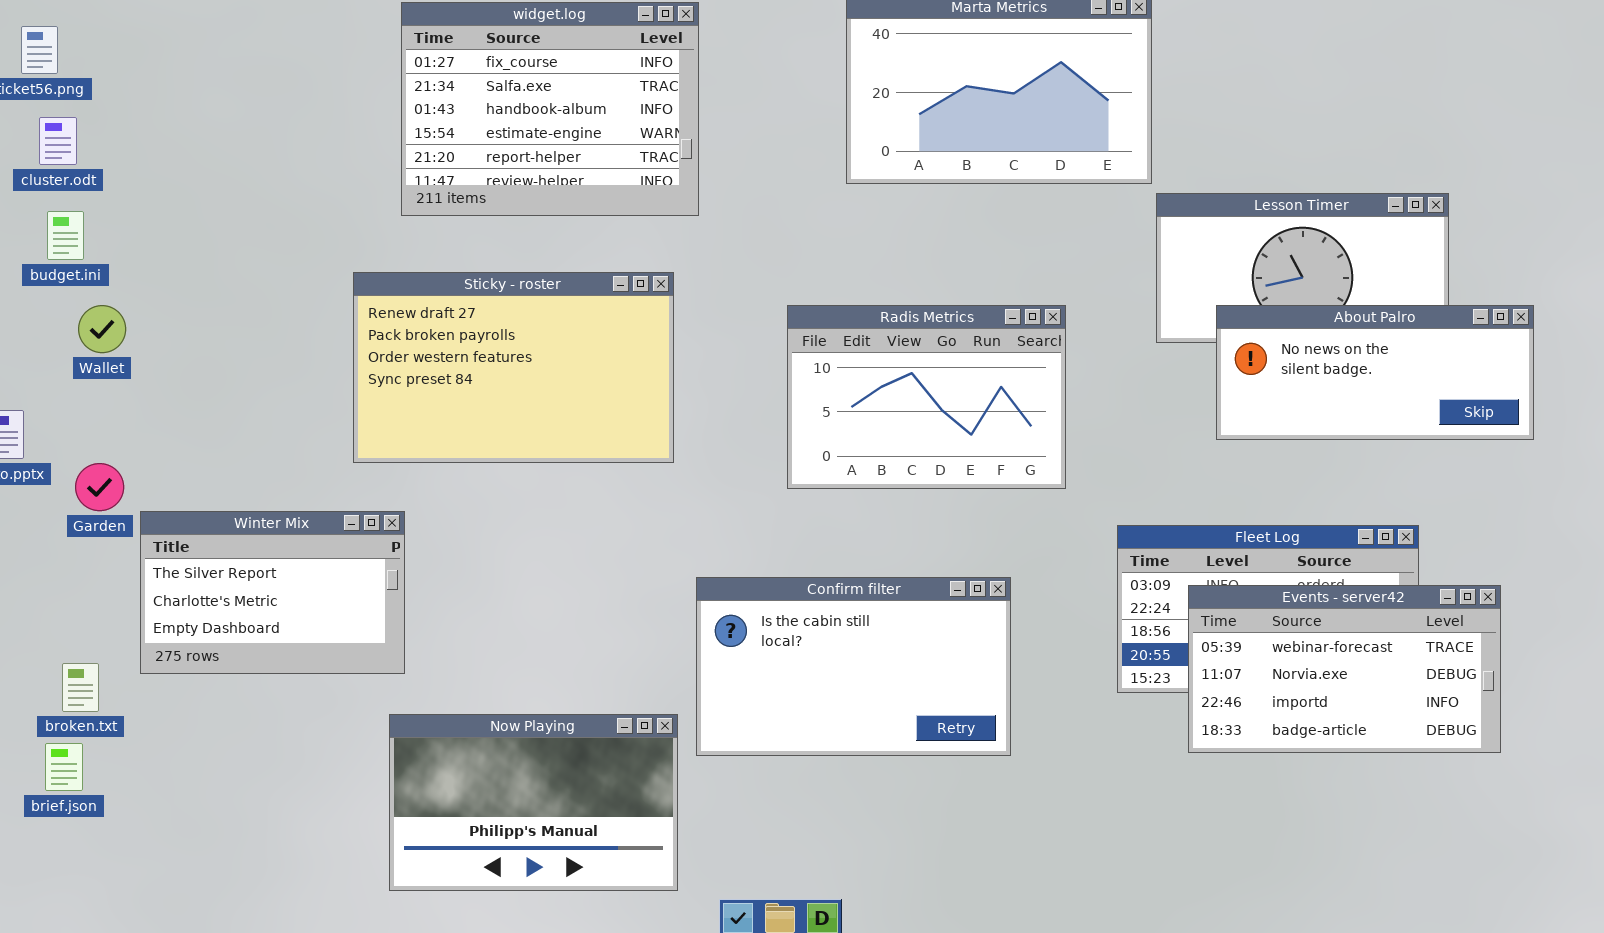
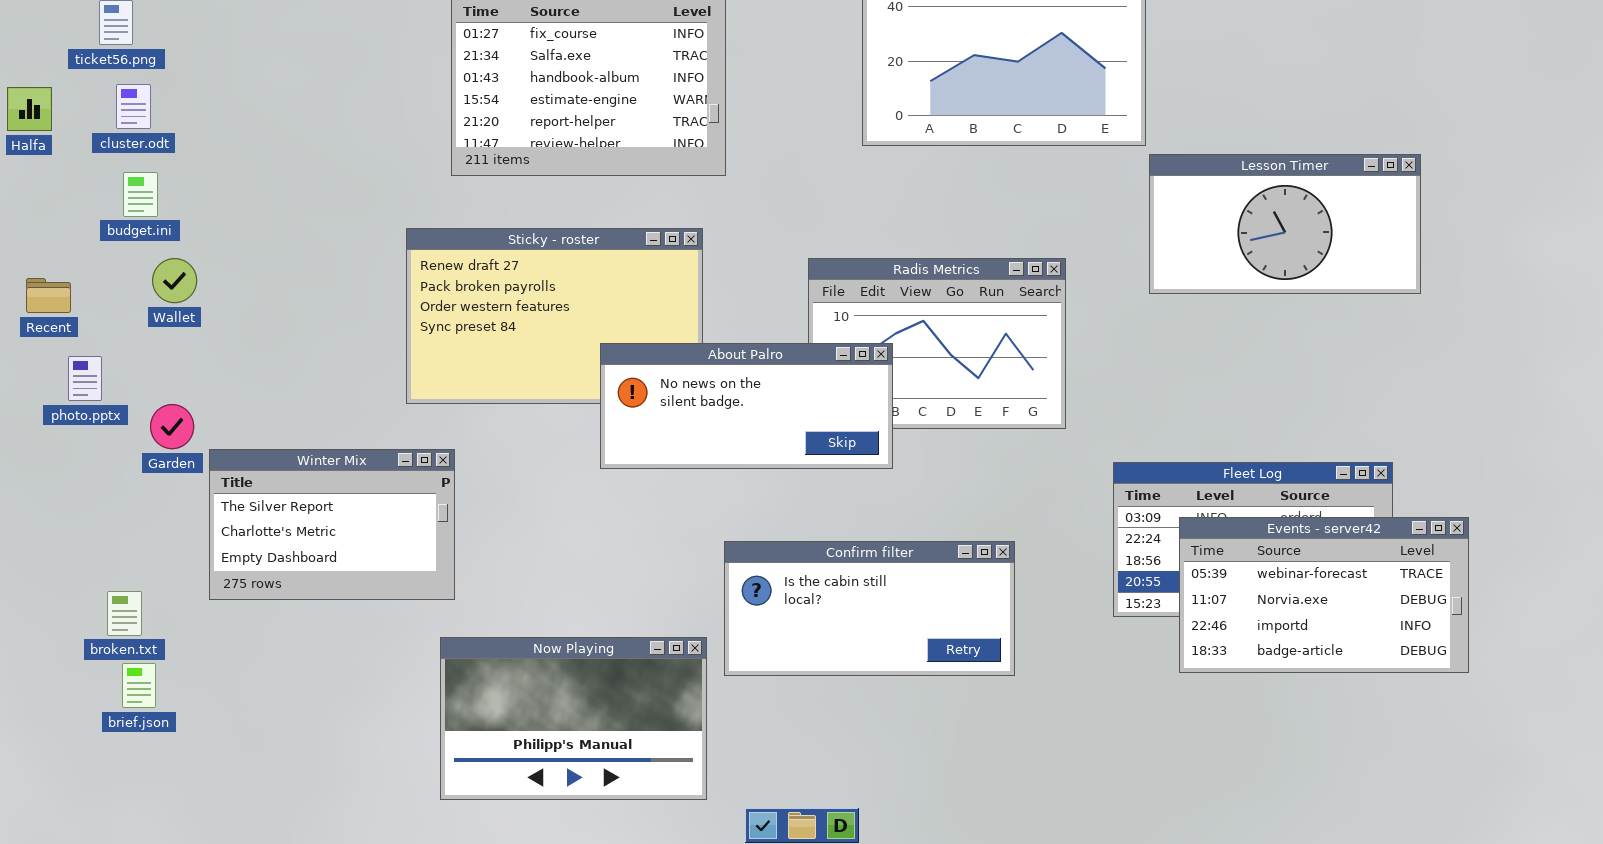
About Palro: [1216,305,1534,440] -> [600,343,893,469], moved
Confirm filter: [696,577,1011,756] -> [724,541,1015,676], resized
broken.txt: [62,663,99,712] -> [107,591,142,636], moved

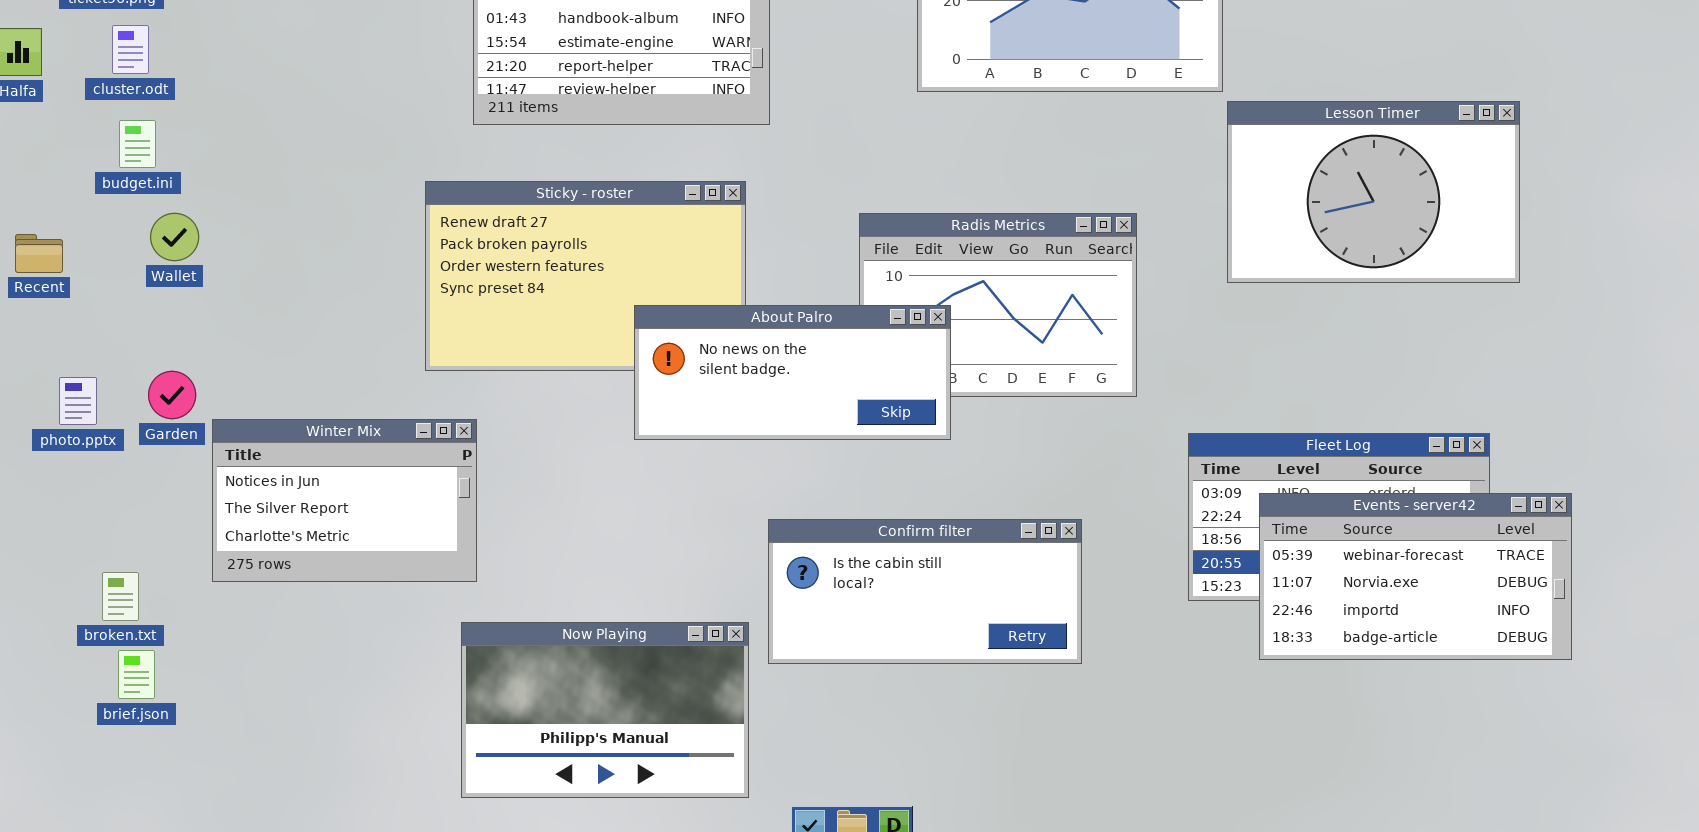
Lesson Timer: [1149,154,1421,294] -> [1227,101,1520,283], resized
photo.pptx: [68,356,102,401] -> [59,377,97,425], moved
Winter Mix: [209,449,455,600] -> [212,419,477,582], scrolled up 1 row

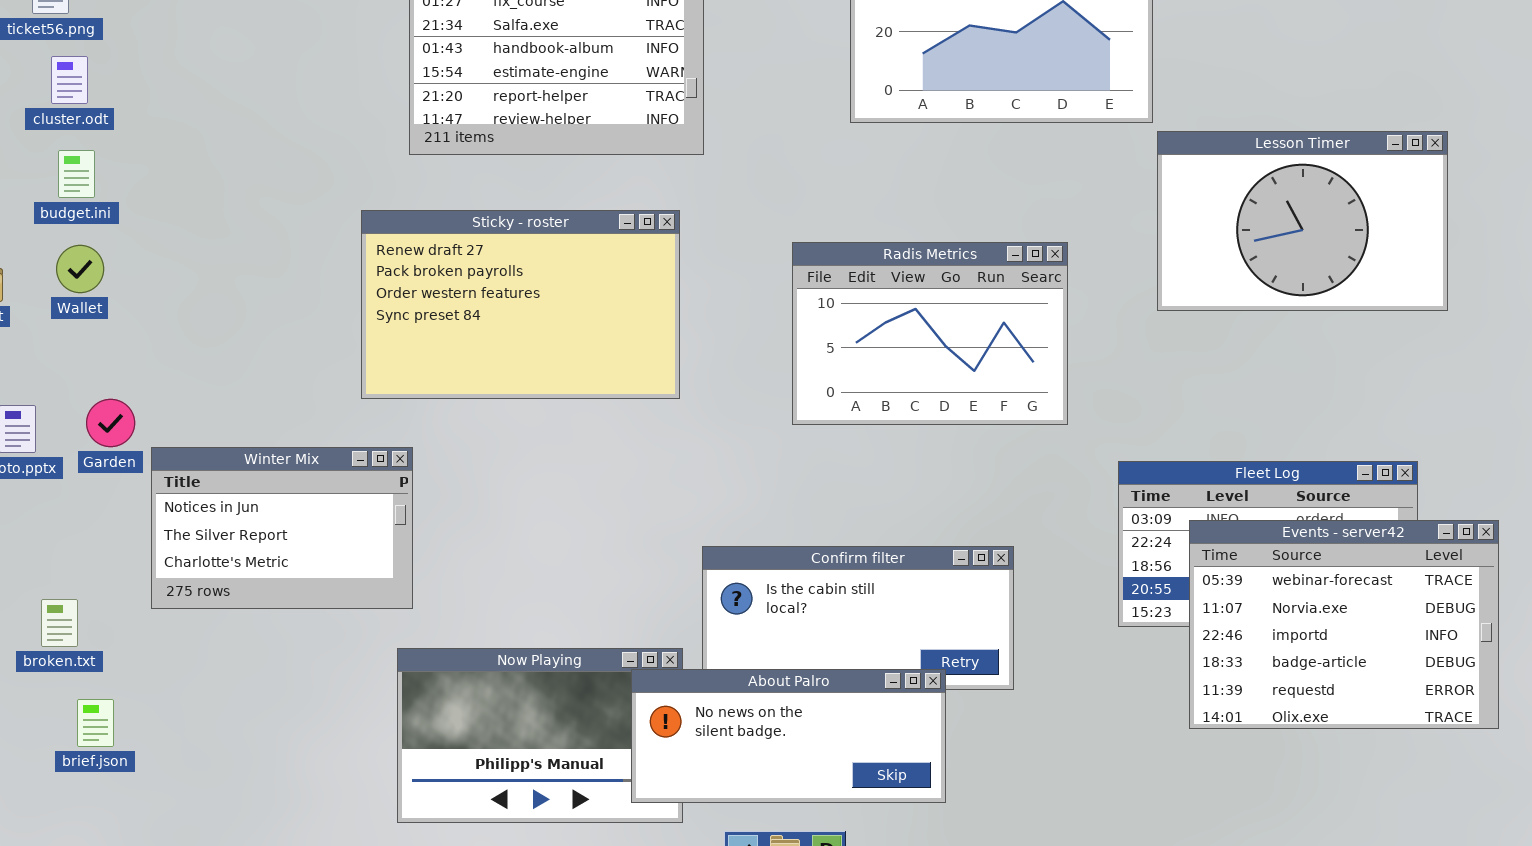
Wallet: [150,213,199,261] -> [56,245,104,293], moved
About Palro: [634,305,951,440] -> [631,669,946,803], moved
Events - server42: [1259,493,1572,660] -> [1189,520,1499,729], resized
brief.json: [118,650,155,699] -> [77,699,114,747], moved

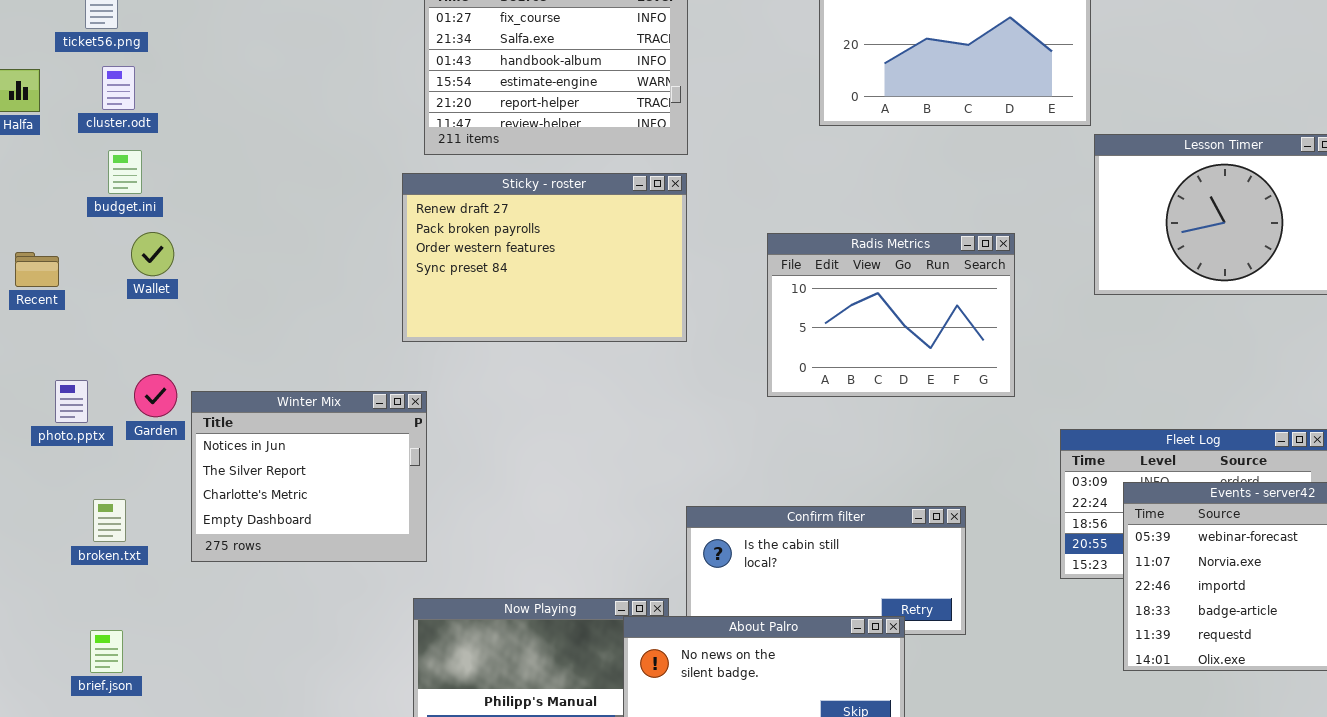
Sticky - roster: [361,210,680,399] -> [402,173,687,342], moved
Wallet: [56,245,104,293] -> [131,232,174,276], moved
Winter Mix: [151,447,413,609] -> [191,391,427,562], resized
broken.txt: [41,599,78,647] -> [93,499,126,542], moved
brief.json: [77,699,114,747] -> [90,630,123,673], moved

